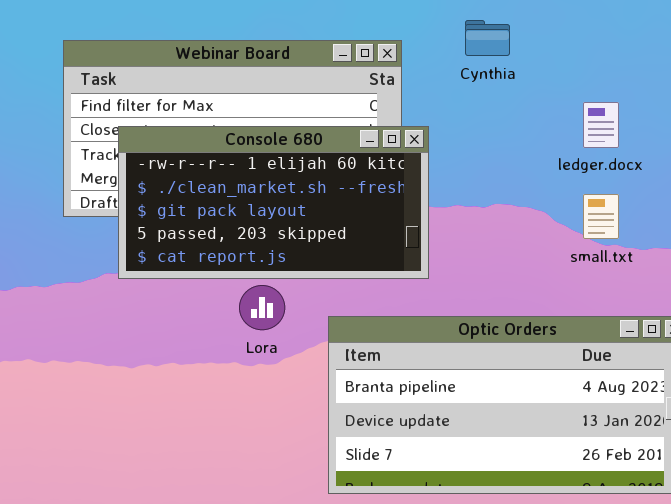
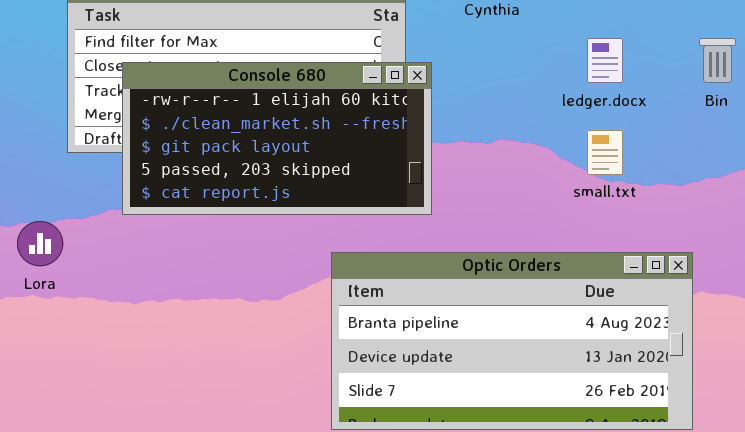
Lora: [239,285,285,330] -> [17,221,63,266], moved

